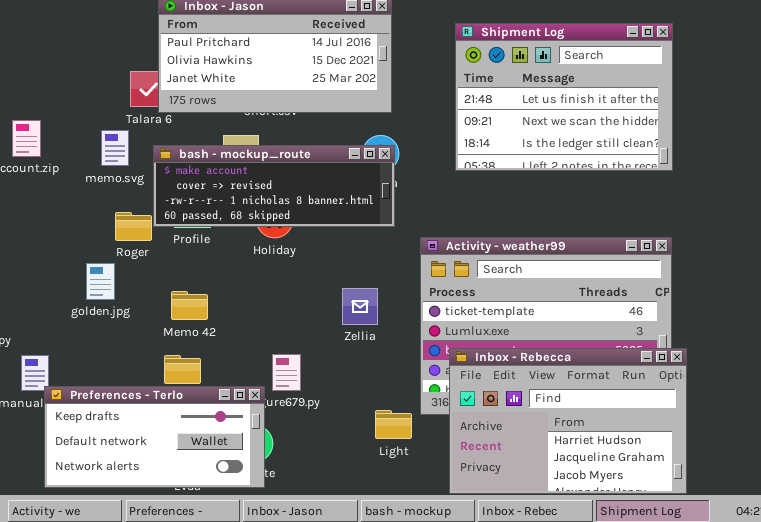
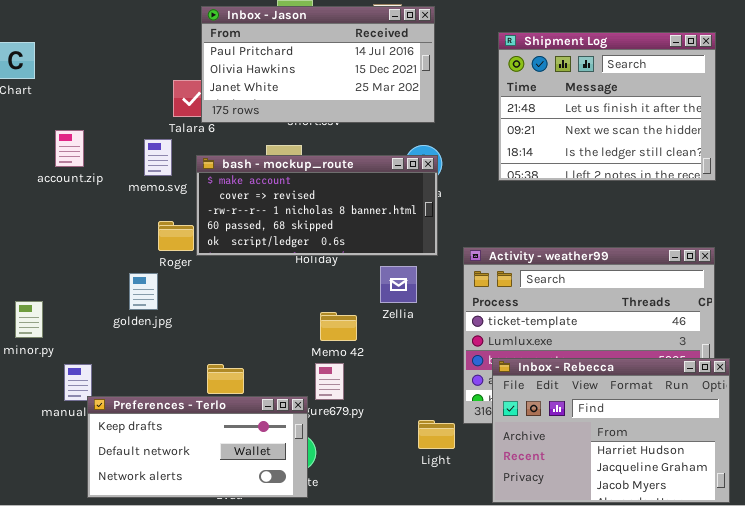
bash - mockup_route: [153,145,395,227] -> [196,155,438,256], resized
Zellia: [342,288,378,325] -> [380,266,417,303], moved
Memo 42: [171,291,208,320] -> [320,312,357,341], moved

